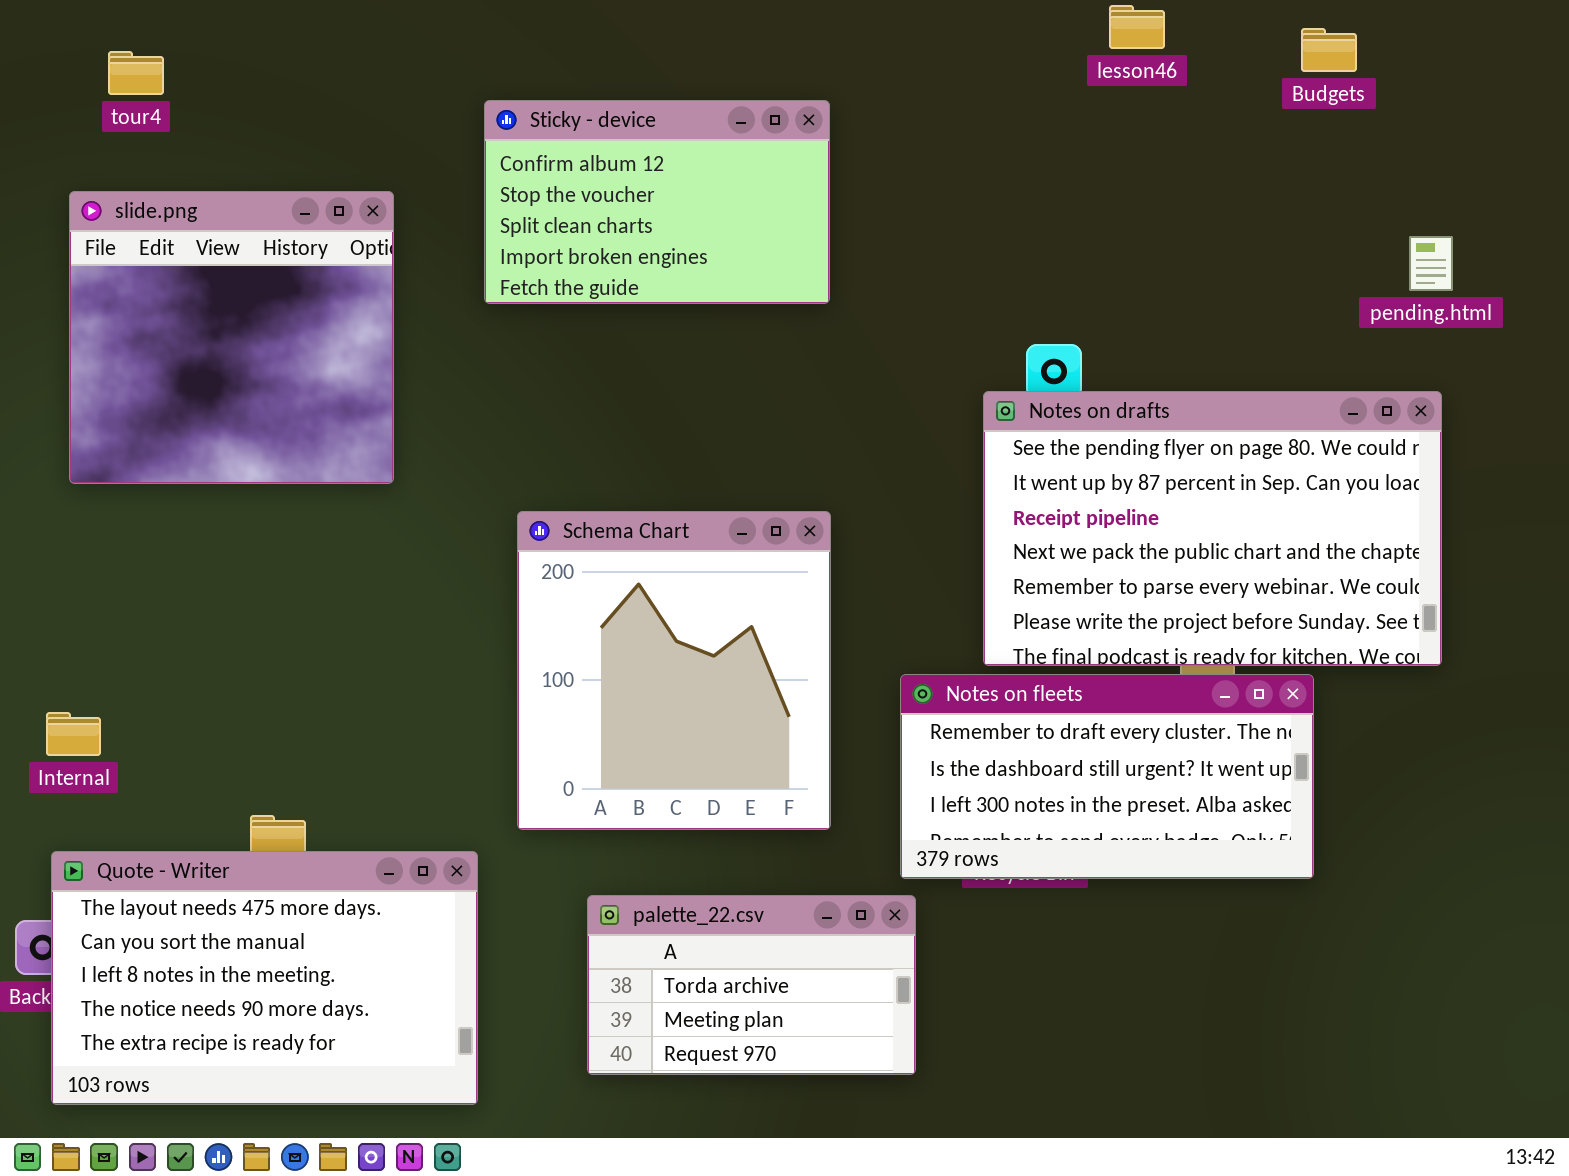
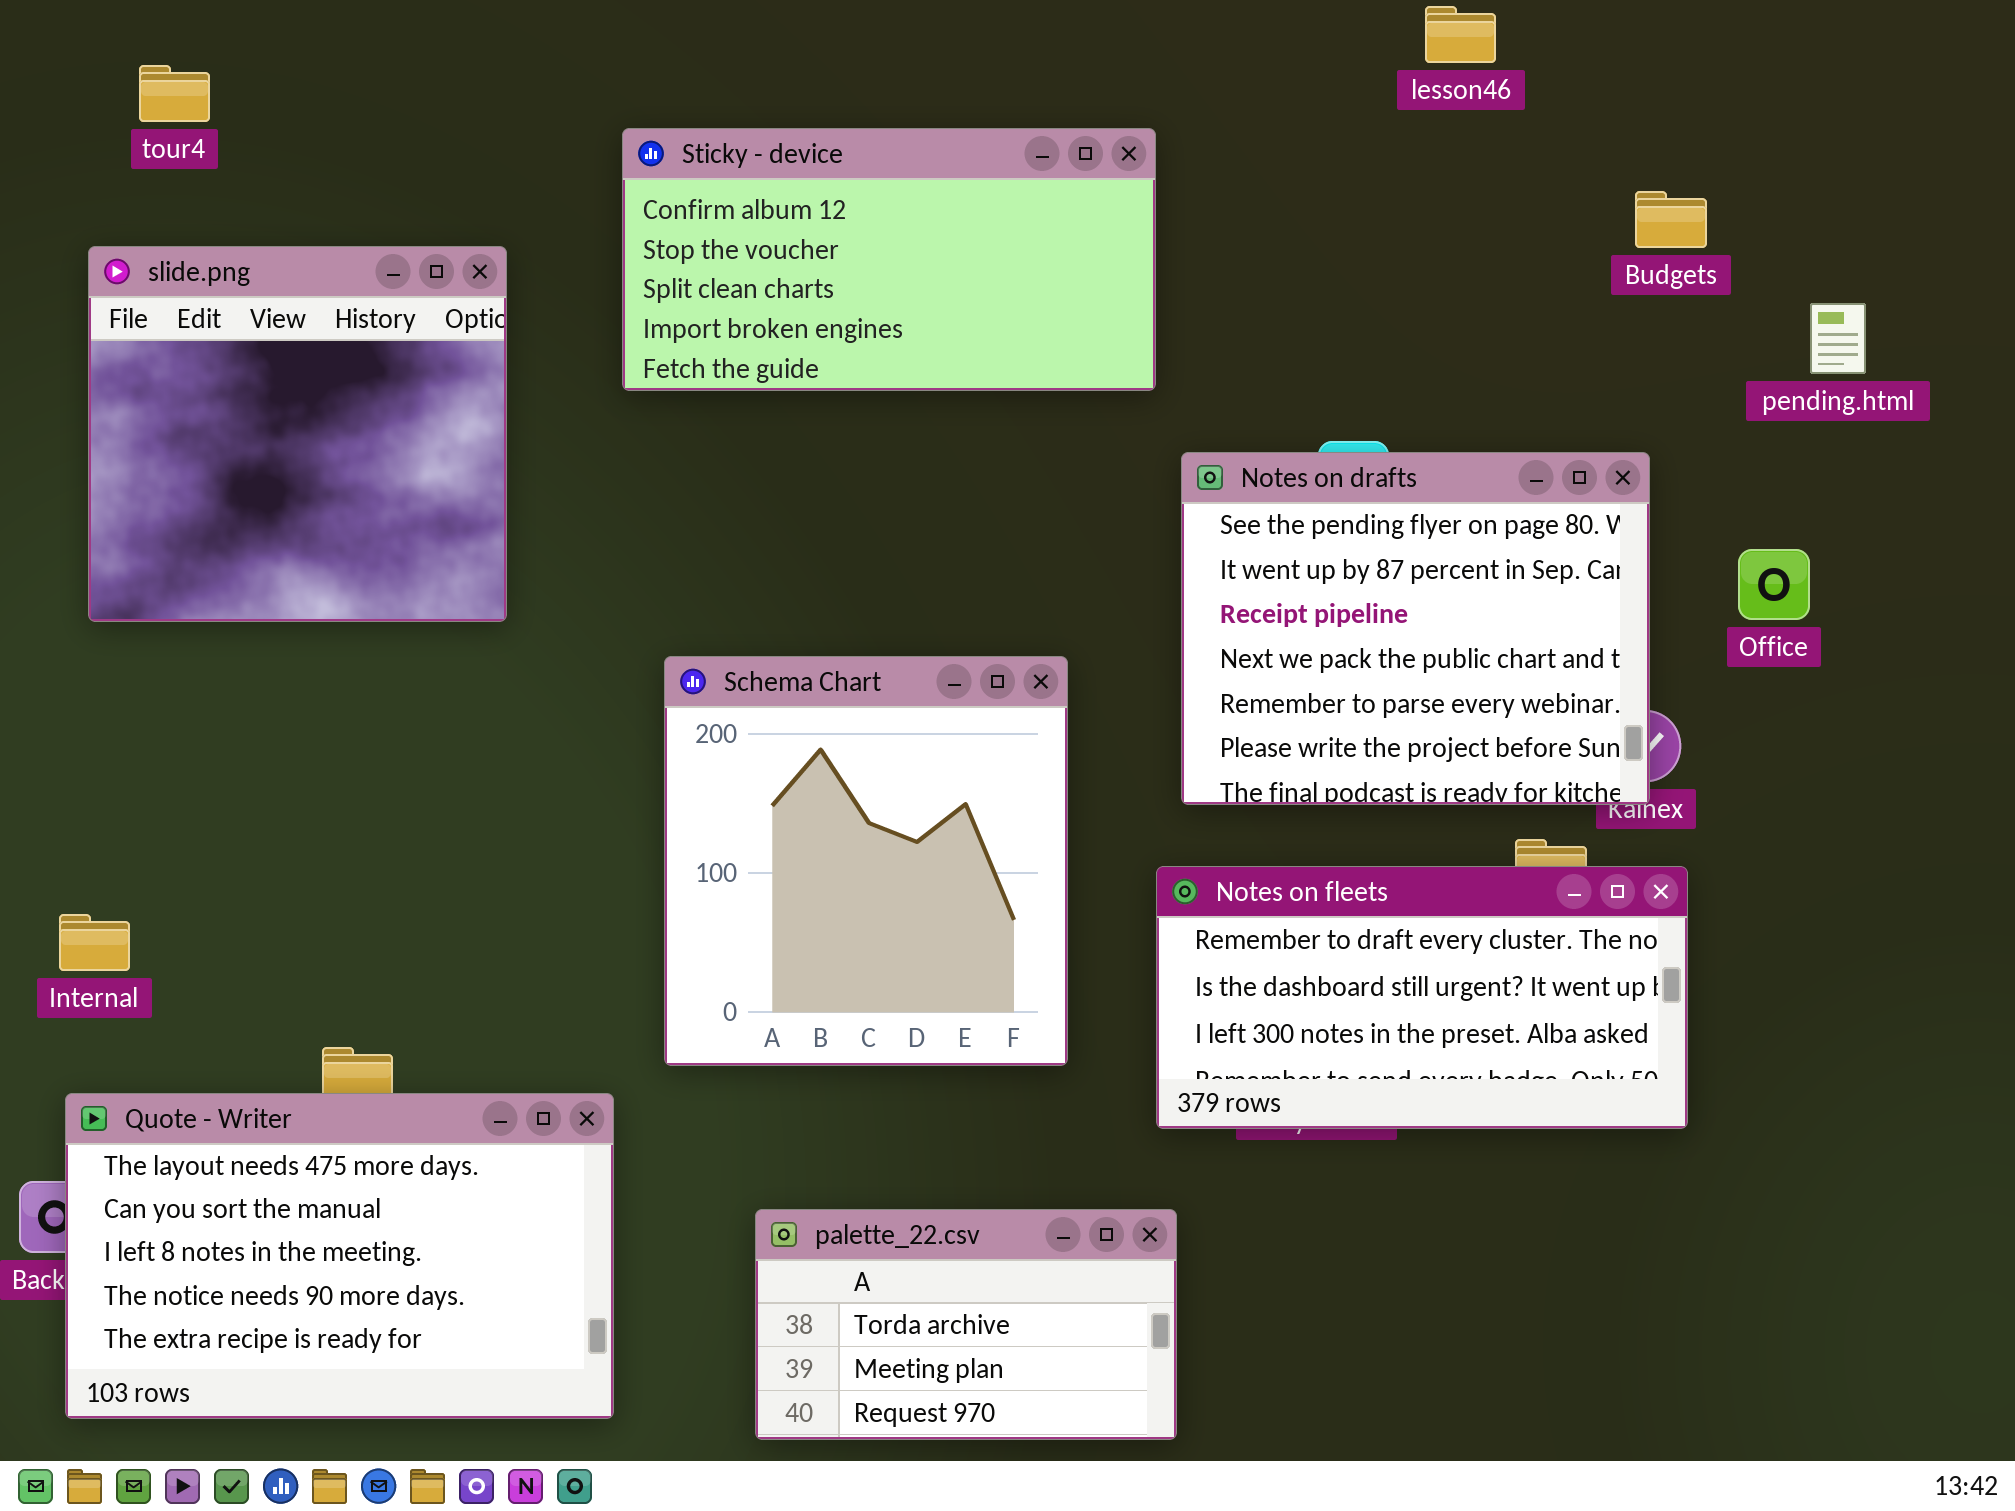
Budgets: [1301,28,1357,72] -> [1635,191,1707,248], moved
Sticky - device: [484,100,830,304] -> [622,128,1156,391], resized
Notes on drafts: [983,391,1442,666] -> [1181,452,1650,805], moved, resized
palette_22.csv: [587,895,916,1075] -> [755,1209,1177,1440], moved

